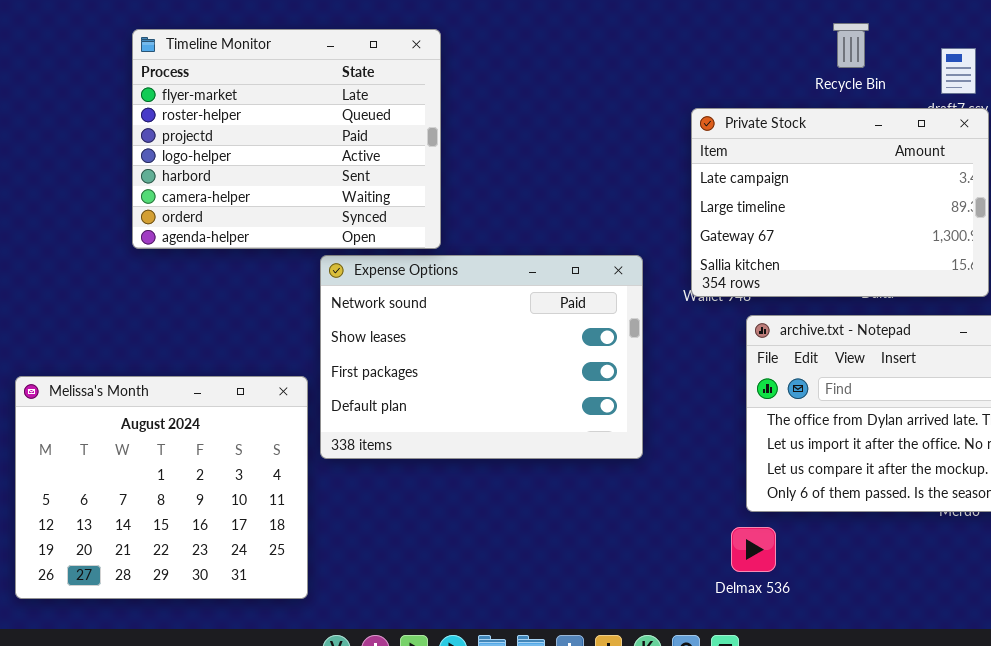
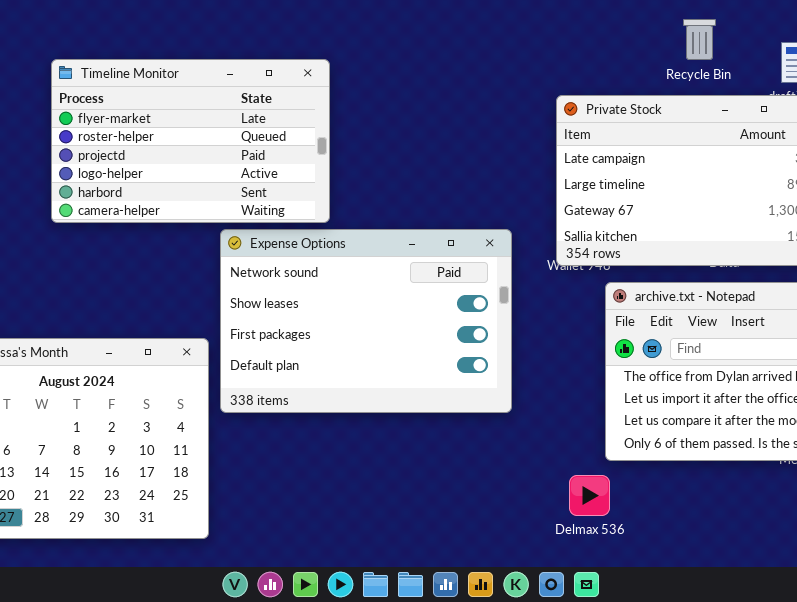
Timeline Monitor: [132,29,441,249] -> [51,59,330,223], resized
Delmax 536: [731,527,776,572] -> [569,475,610,516], moved

